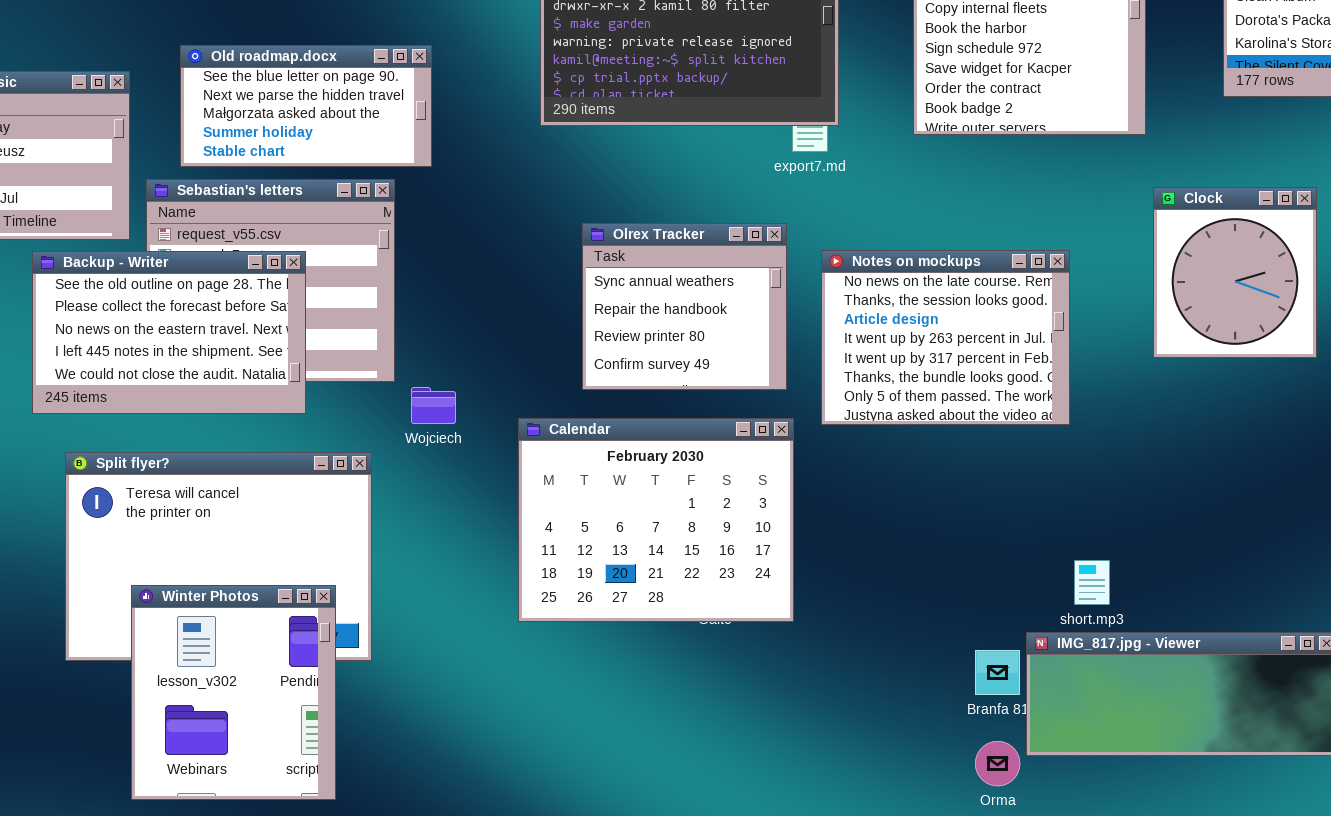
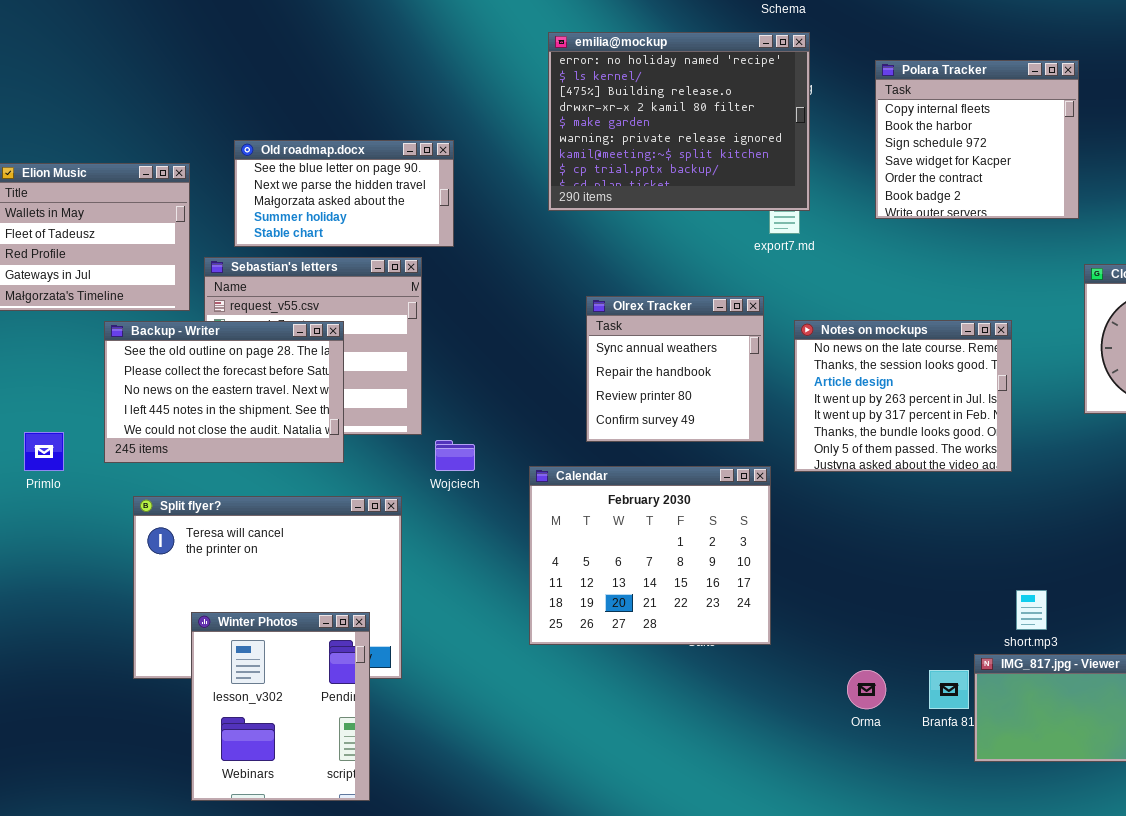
Orma: [975,741,1020,786] -> [847,670,886,709], moved

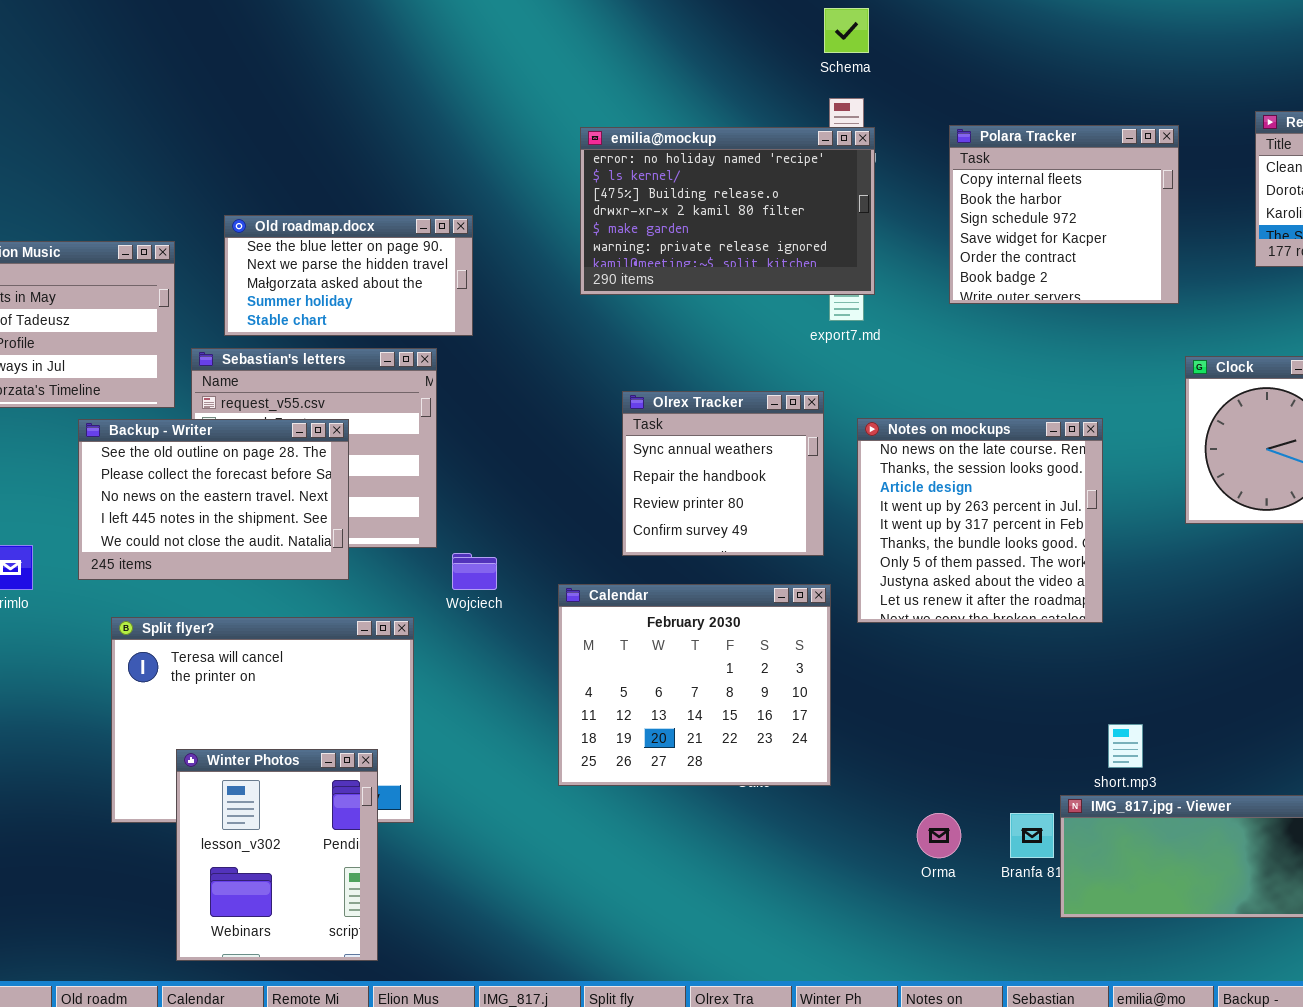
emilia@mockup: [548,32,810,211] -> [580,127,875,295], resized
Notes on mockups: [794,320,1012,472] -> [857,418,1103,623], resized

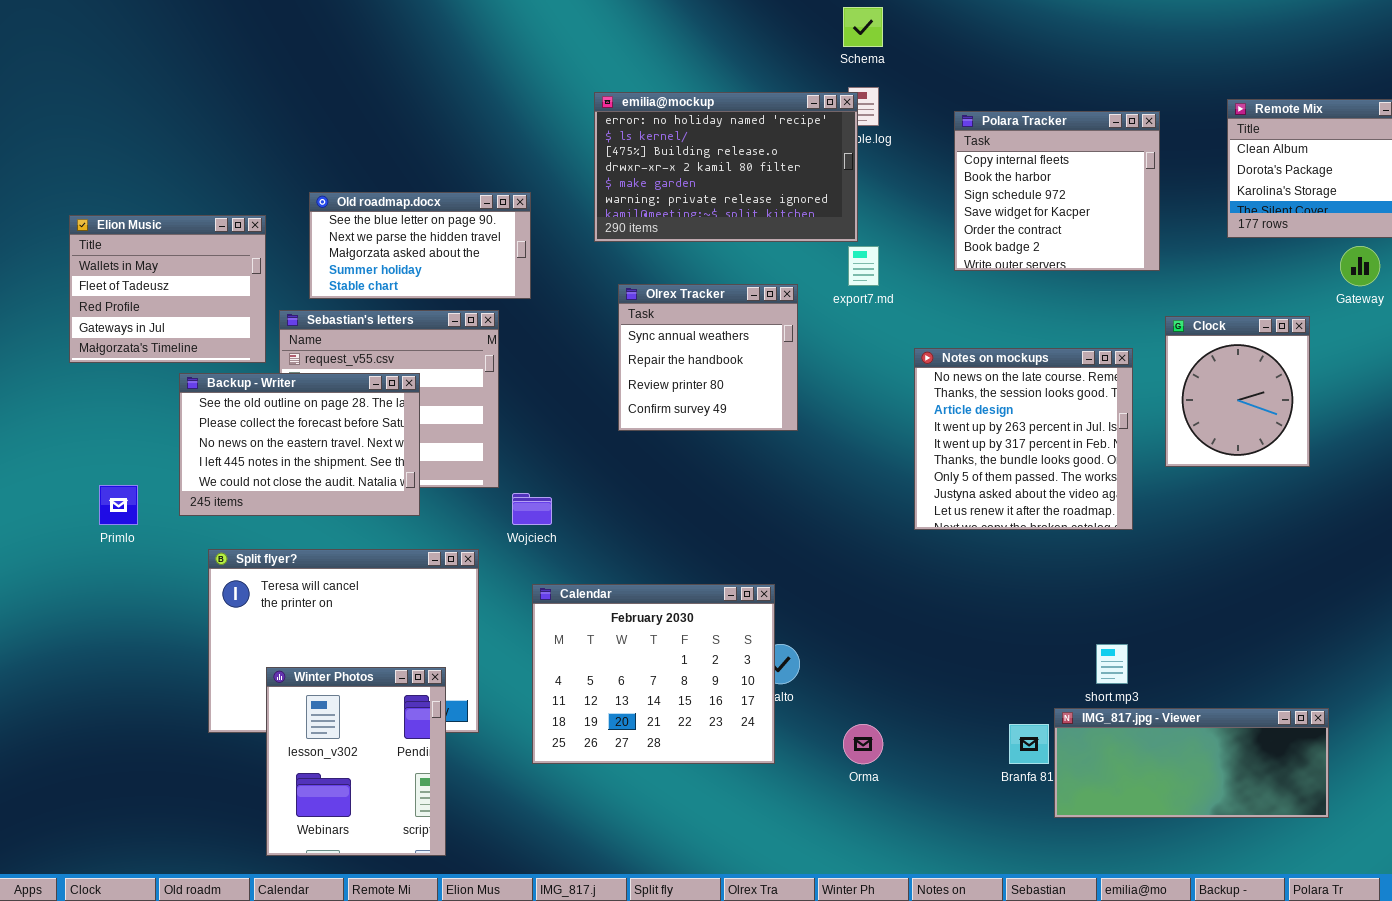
emilia@mockup: [580,127,875,295] -> [594,92,858,242], moved
Olrex Tracker: [622,391,824,556] -> [618,284,798,431], moved
Notes on mockups: [857,418,1103,623] -> [914,348,1133,530], moved
Calendar: [558,584,831,786] -> [532,584,775,764], moved
Orma: [917,813,961,858] -> [843,724,883,764], moved

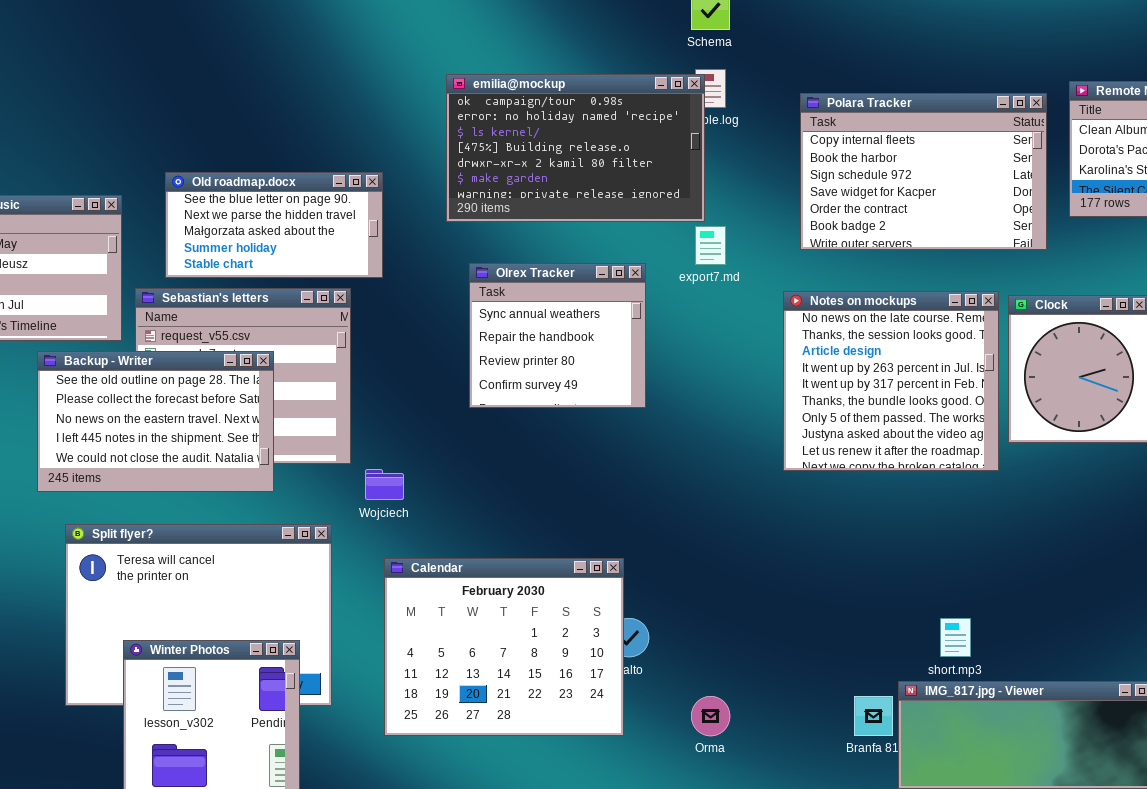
emilia@mockup: [594,92,858,242] -> [446,74,705,222], scrolled up 1 row
Polara Tracker: [954,111,1160,271] -> [800,93,1047,250], resized
Notes on mockups: [914,348,1133,530] -> [783,291,999,471], moved

